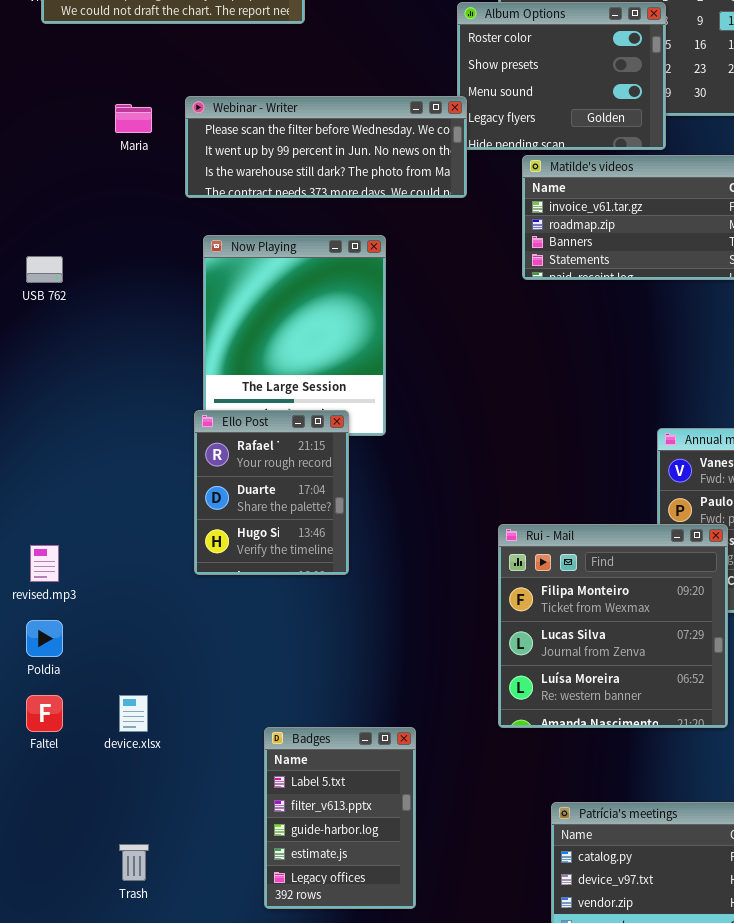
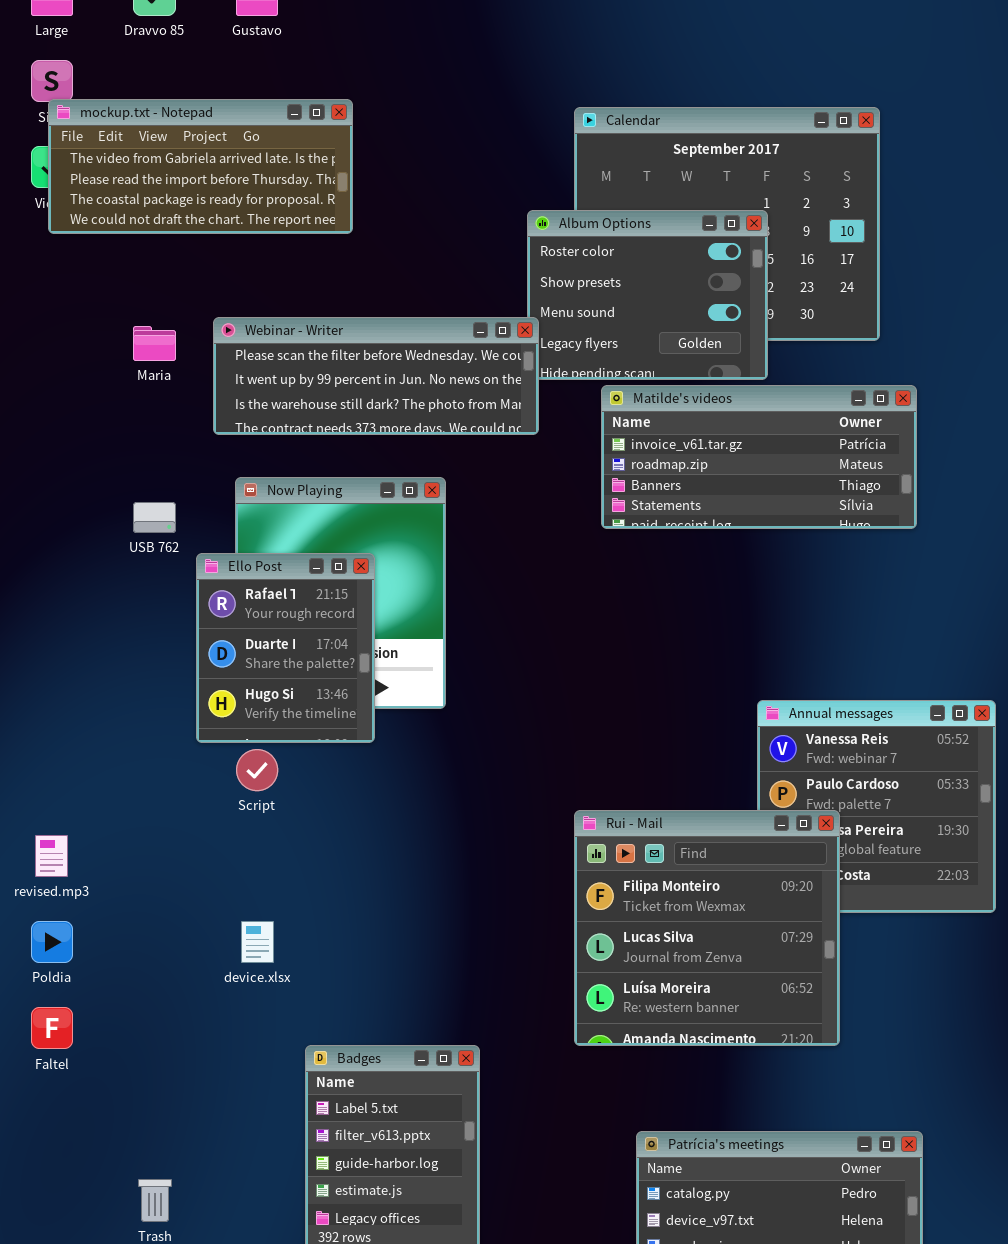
USB 762: [26,256,63,283] -> [133,502,176,533], moved
Ello Post: [194,410,349,575] -> [196,553,375,743], moved
device.xlsx: [119,695,148,732] -> [241,921,274,963], moved

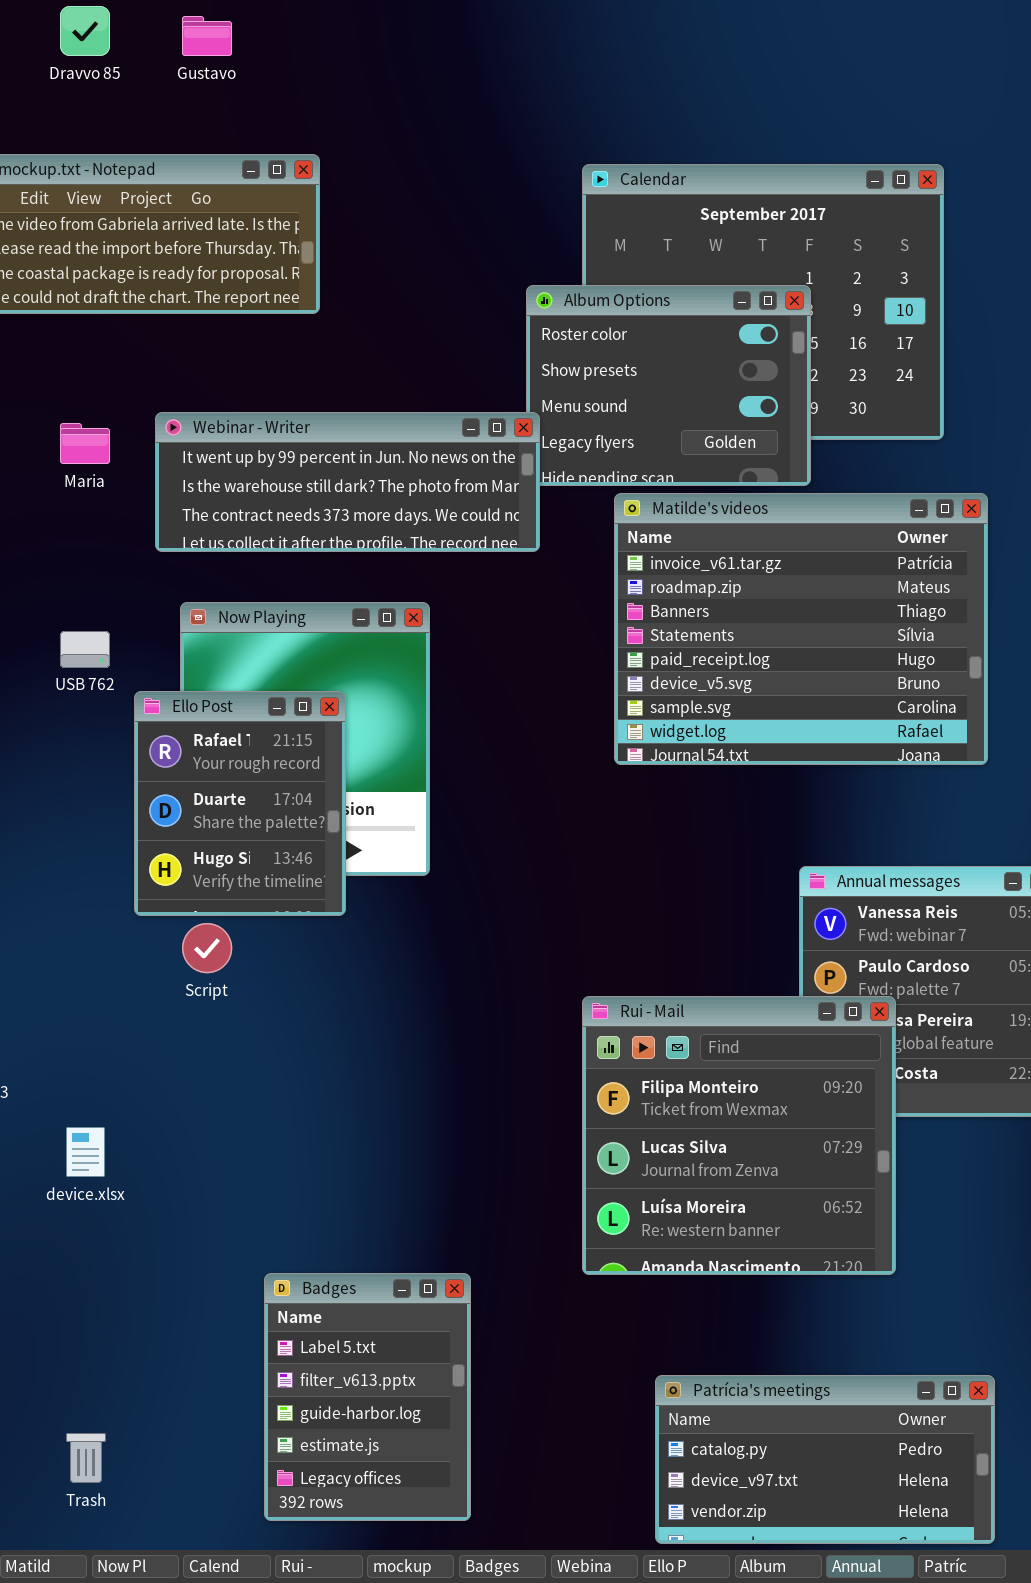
Webinar - Writer: [213,317,539,435] -> [155,412,540,552], scrolled down 1 row
Matilde's videos: [601,385,917,529] -> [614,493,988,765], resized
device.xlsx: [241,921,274,963] -> [66,1127,105,1177], moved

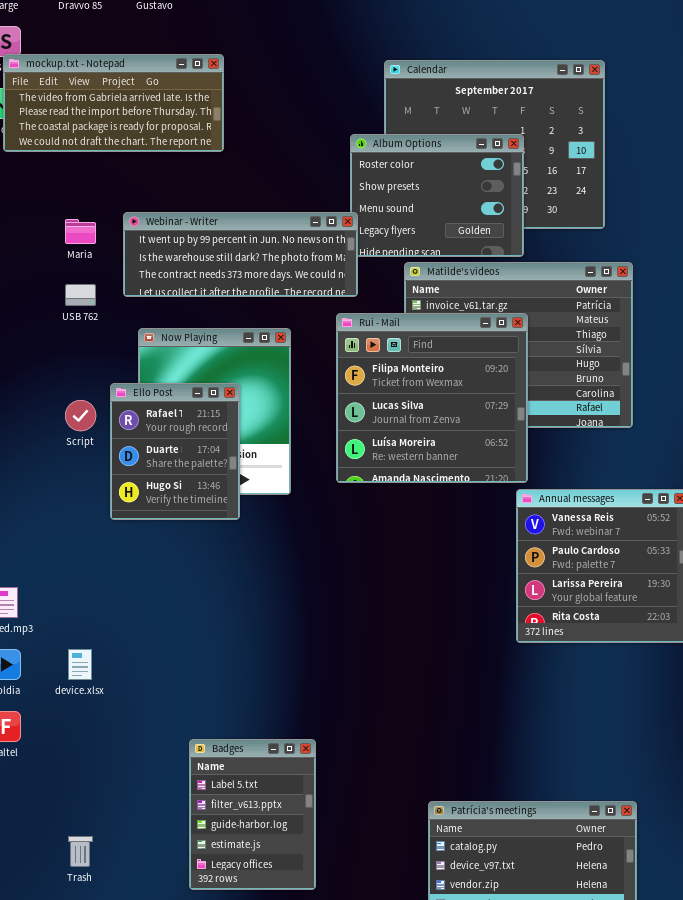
USB 762: [60,631,110,668] -> [65,284,96,306], moved
Script: [182,923,232,973] -> [65,400,96,431], moved
Rui - Mail: [582,996,896,1275] -> [336,313,528,483], moved

